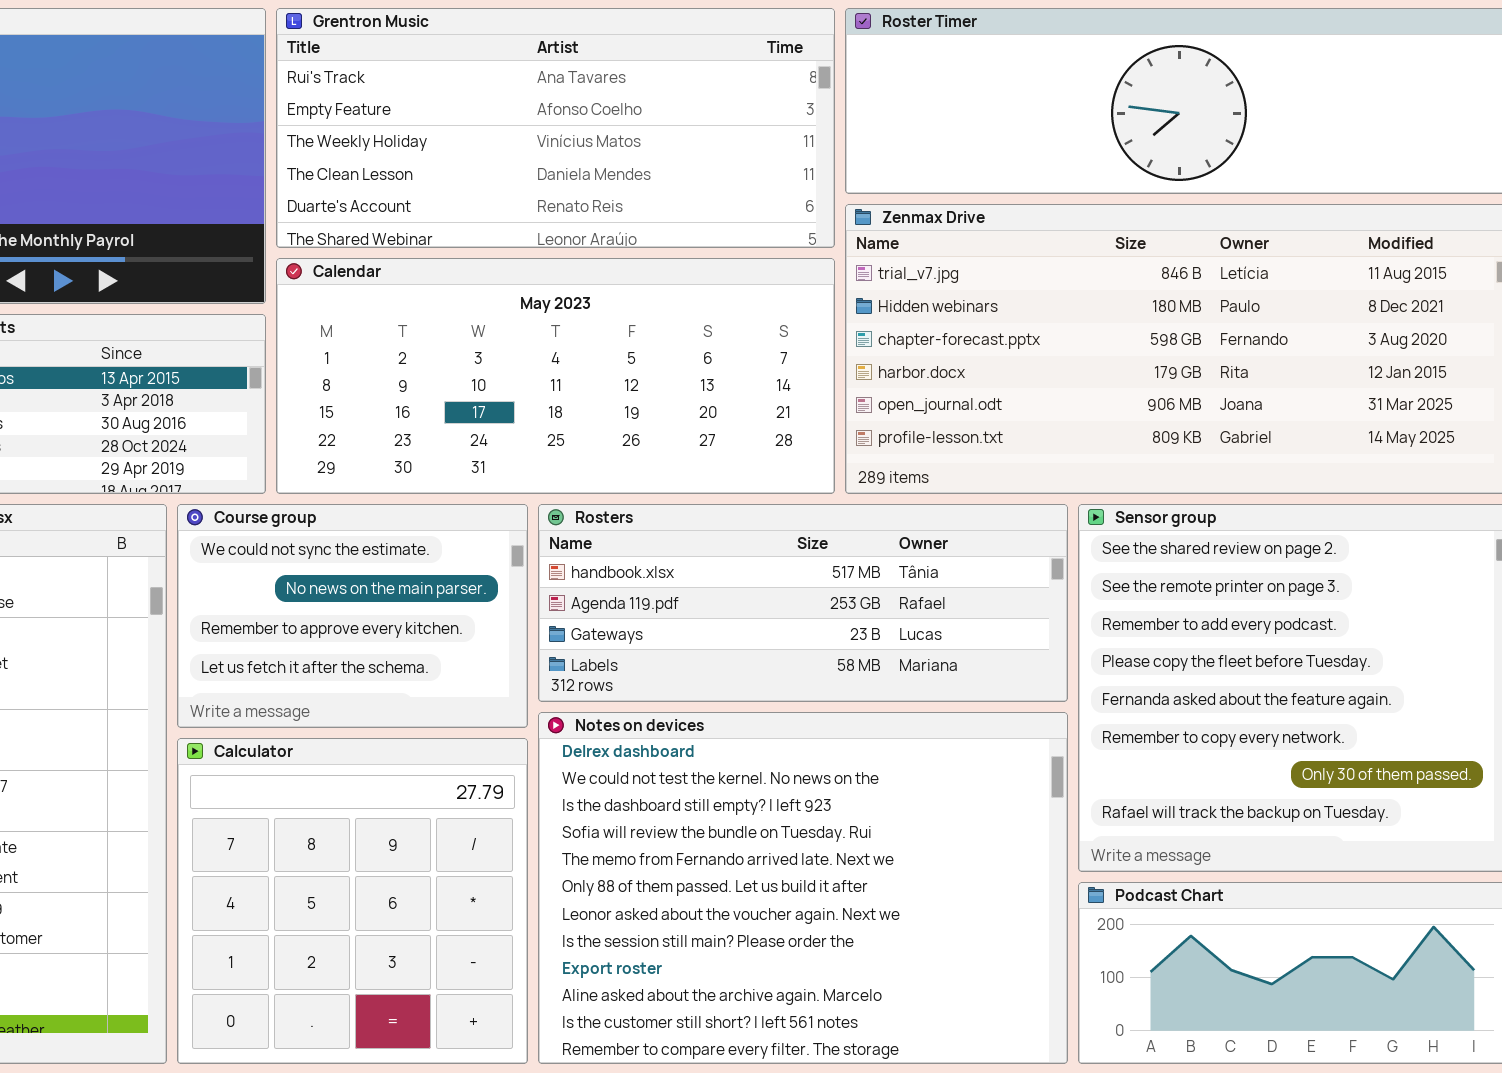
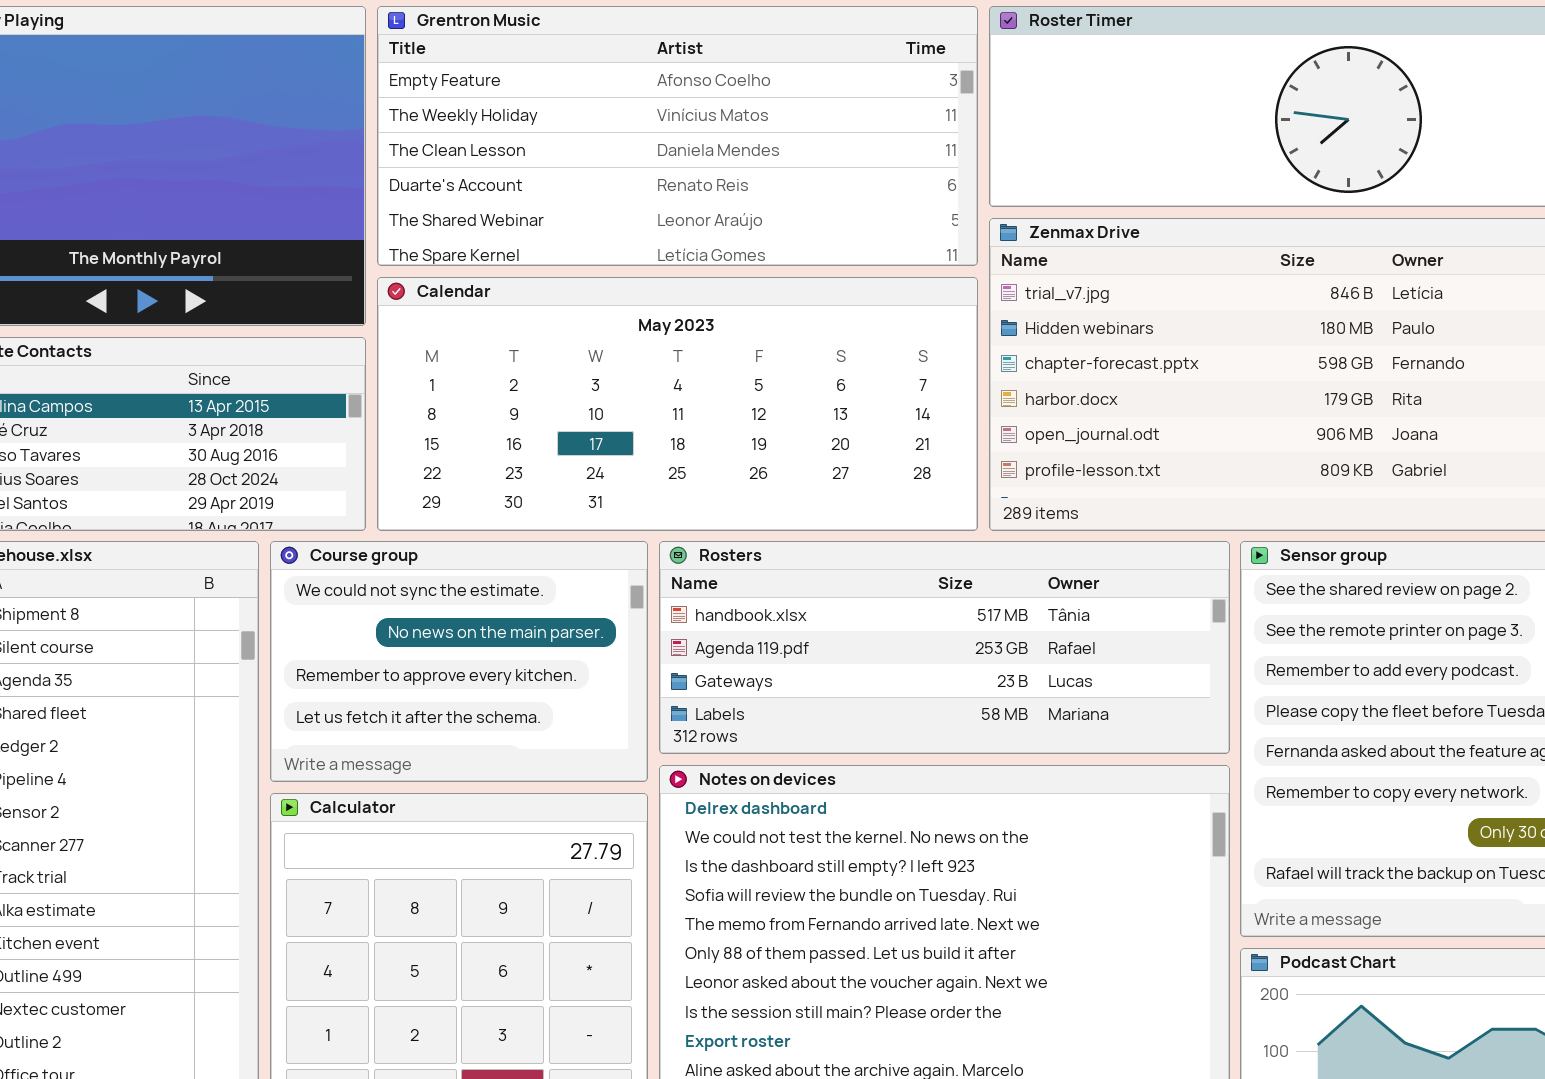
Grentron Music: [276,8,835,248] -> [377,6,978,266], scrolled down 1 row

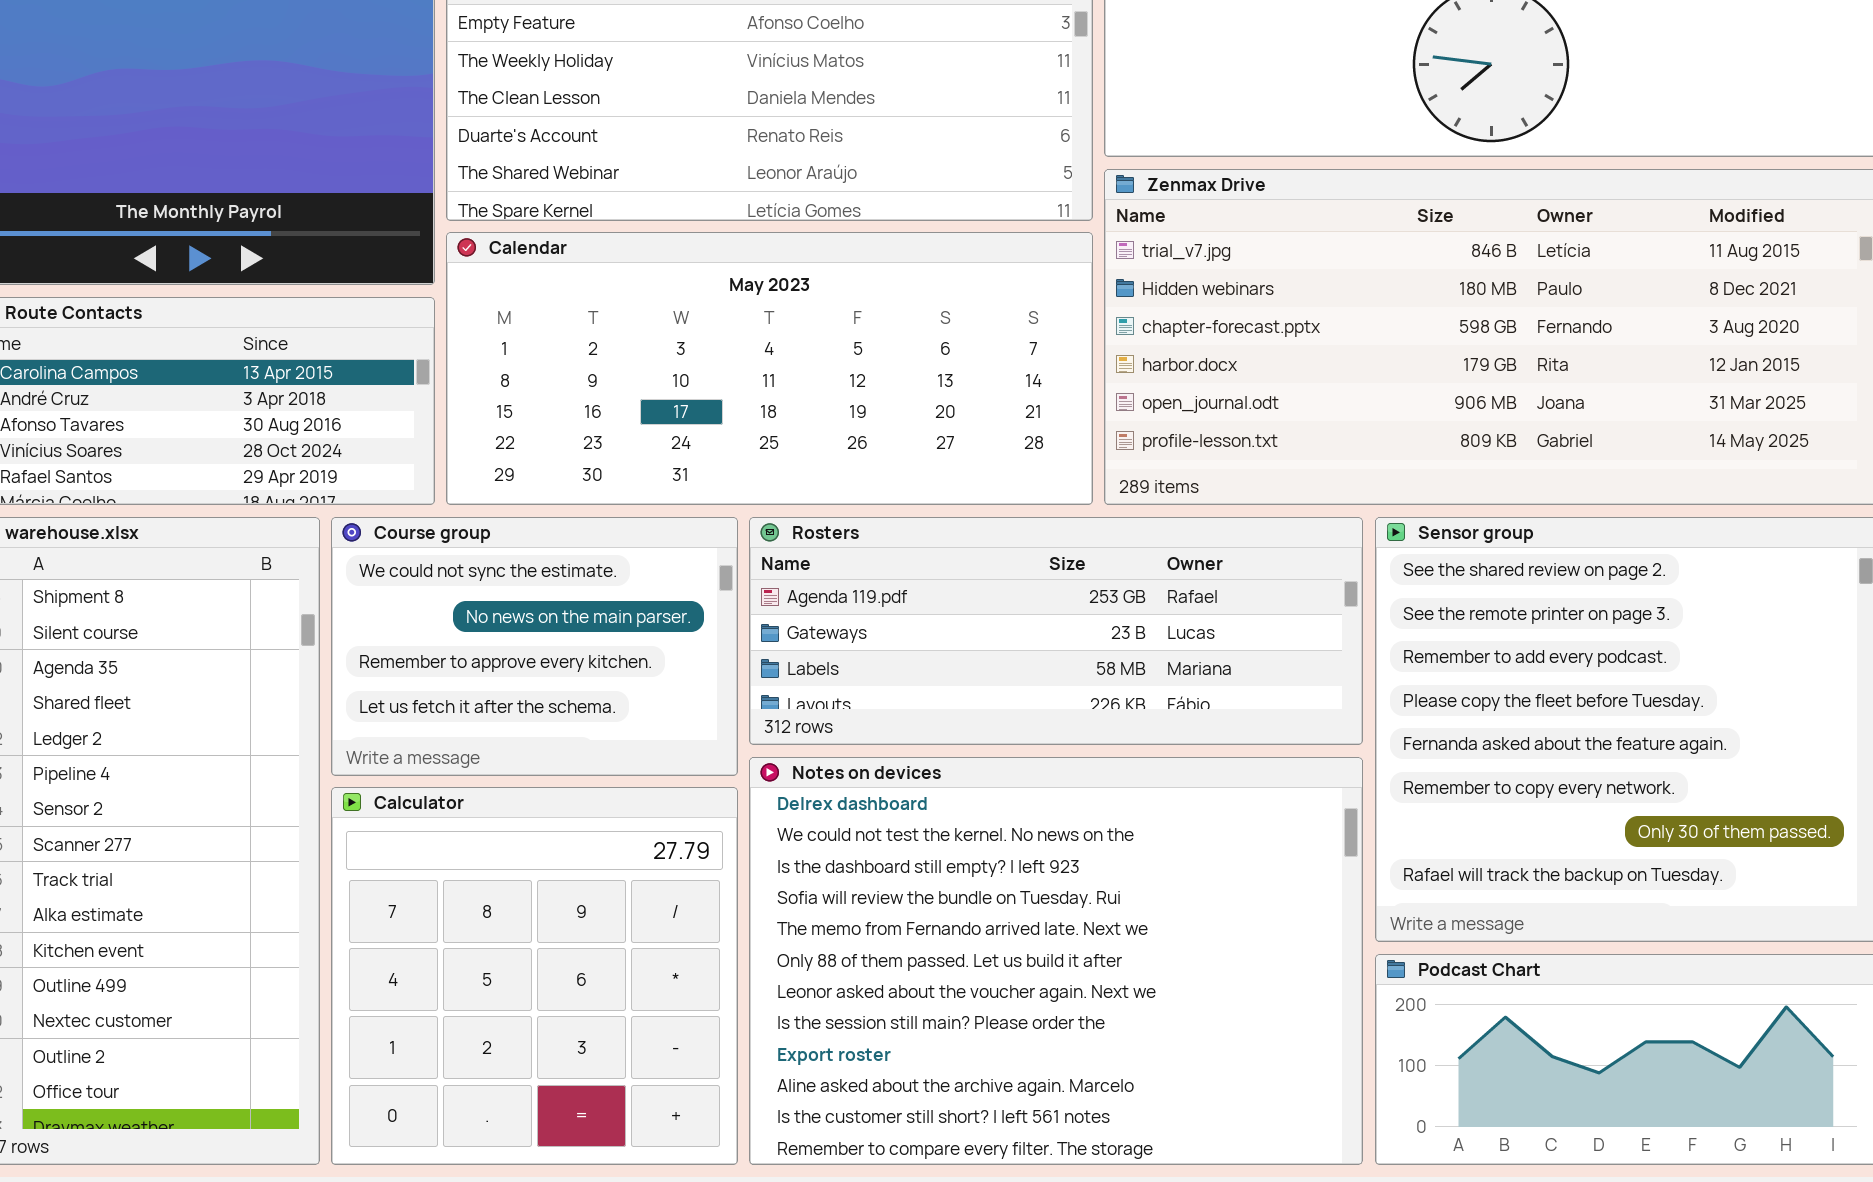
Rosters: [659,541,1230,754] -> [749,517,1363,745], scrolled down 1 row

